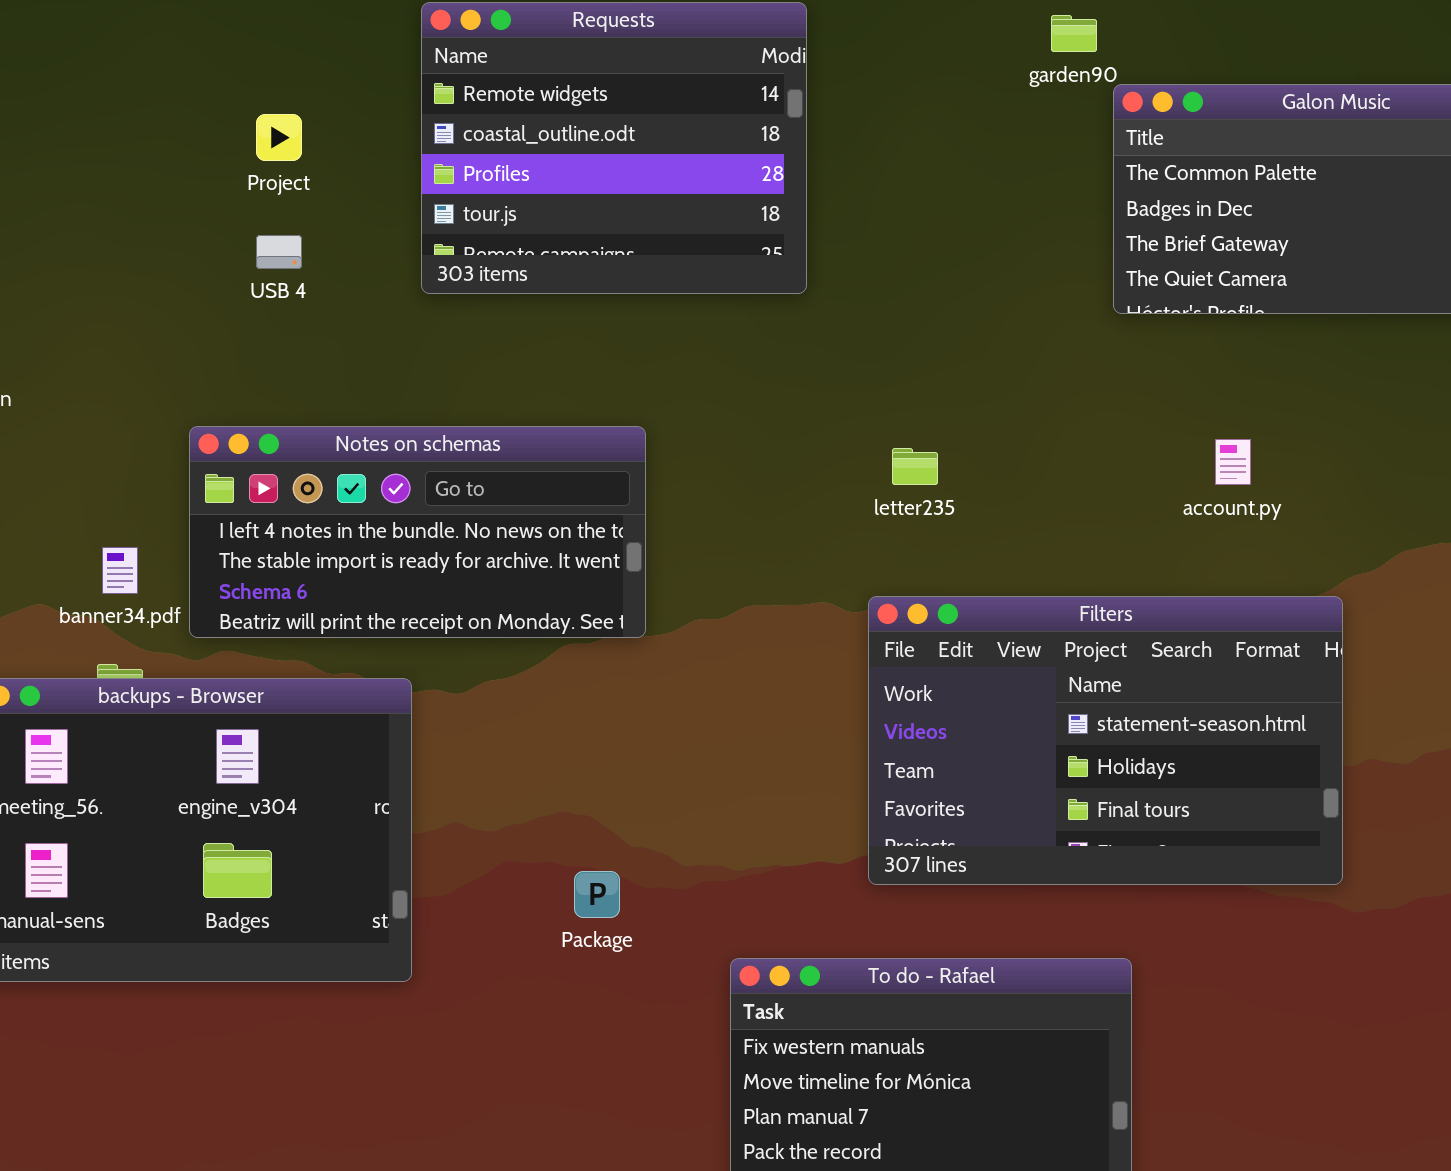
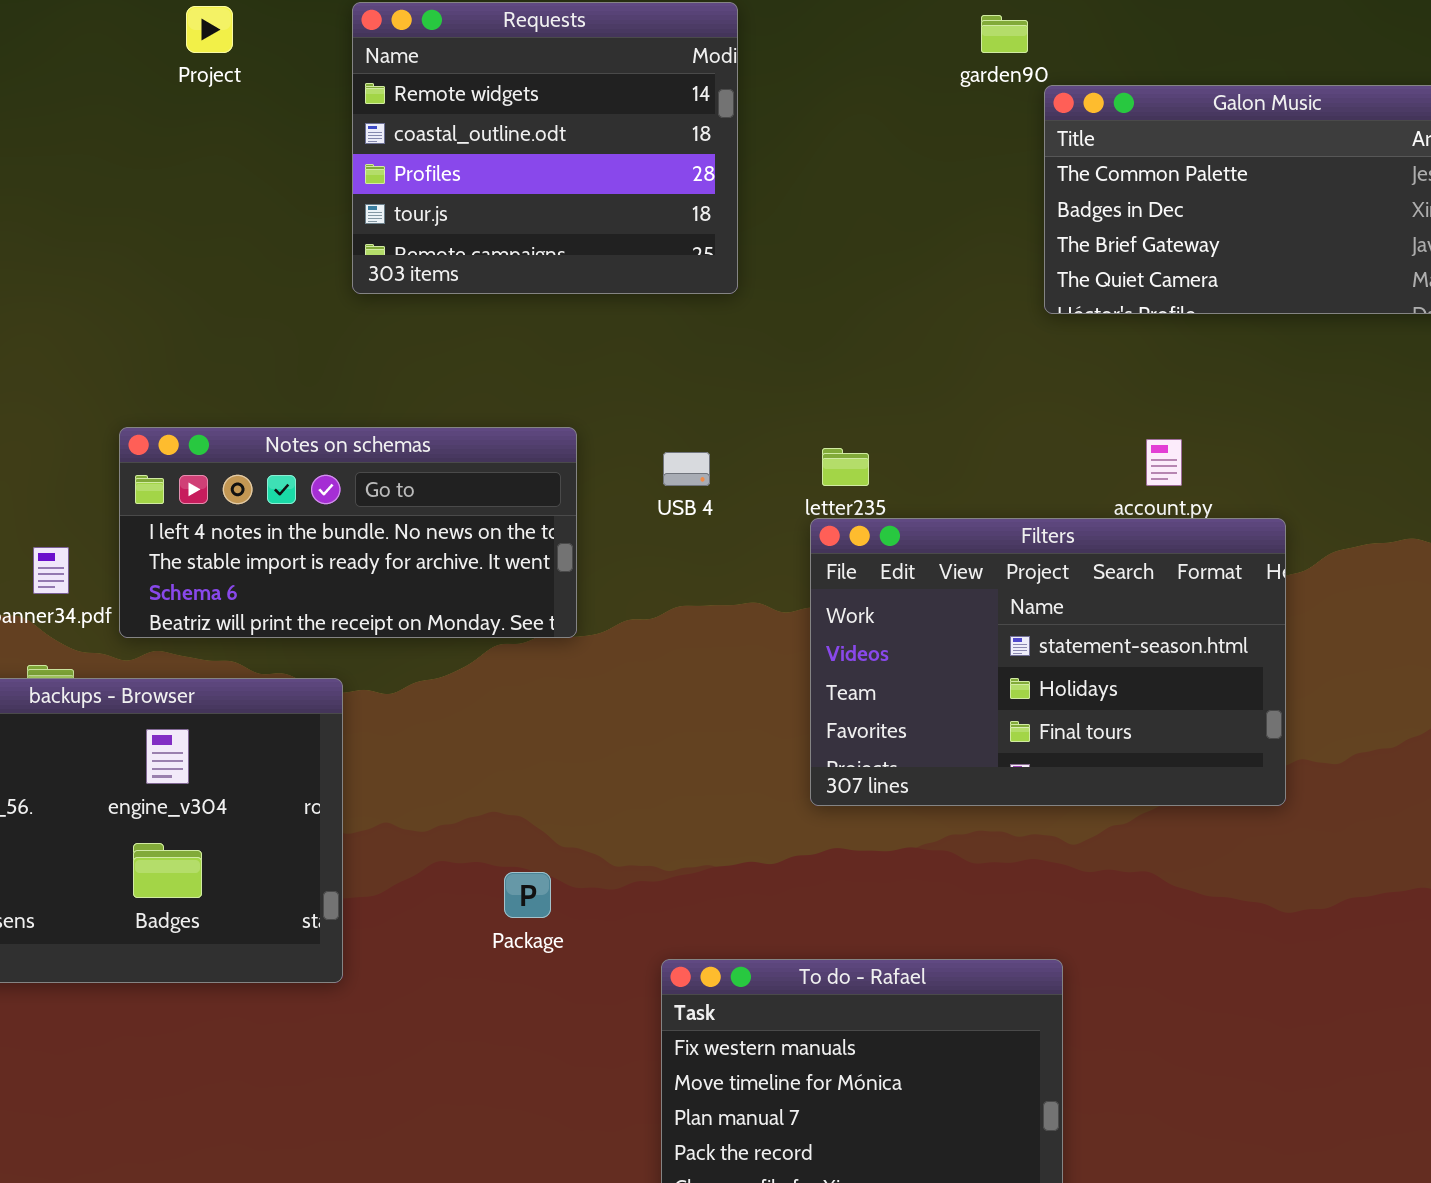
Project: [256,114,302,161] -> [186,6,233,53], moved
USB 4: [256,235,302,269] -> [663,452,710,486], moved
Filters: [868,596,1343,885] -> [810,518,1286,806], moved

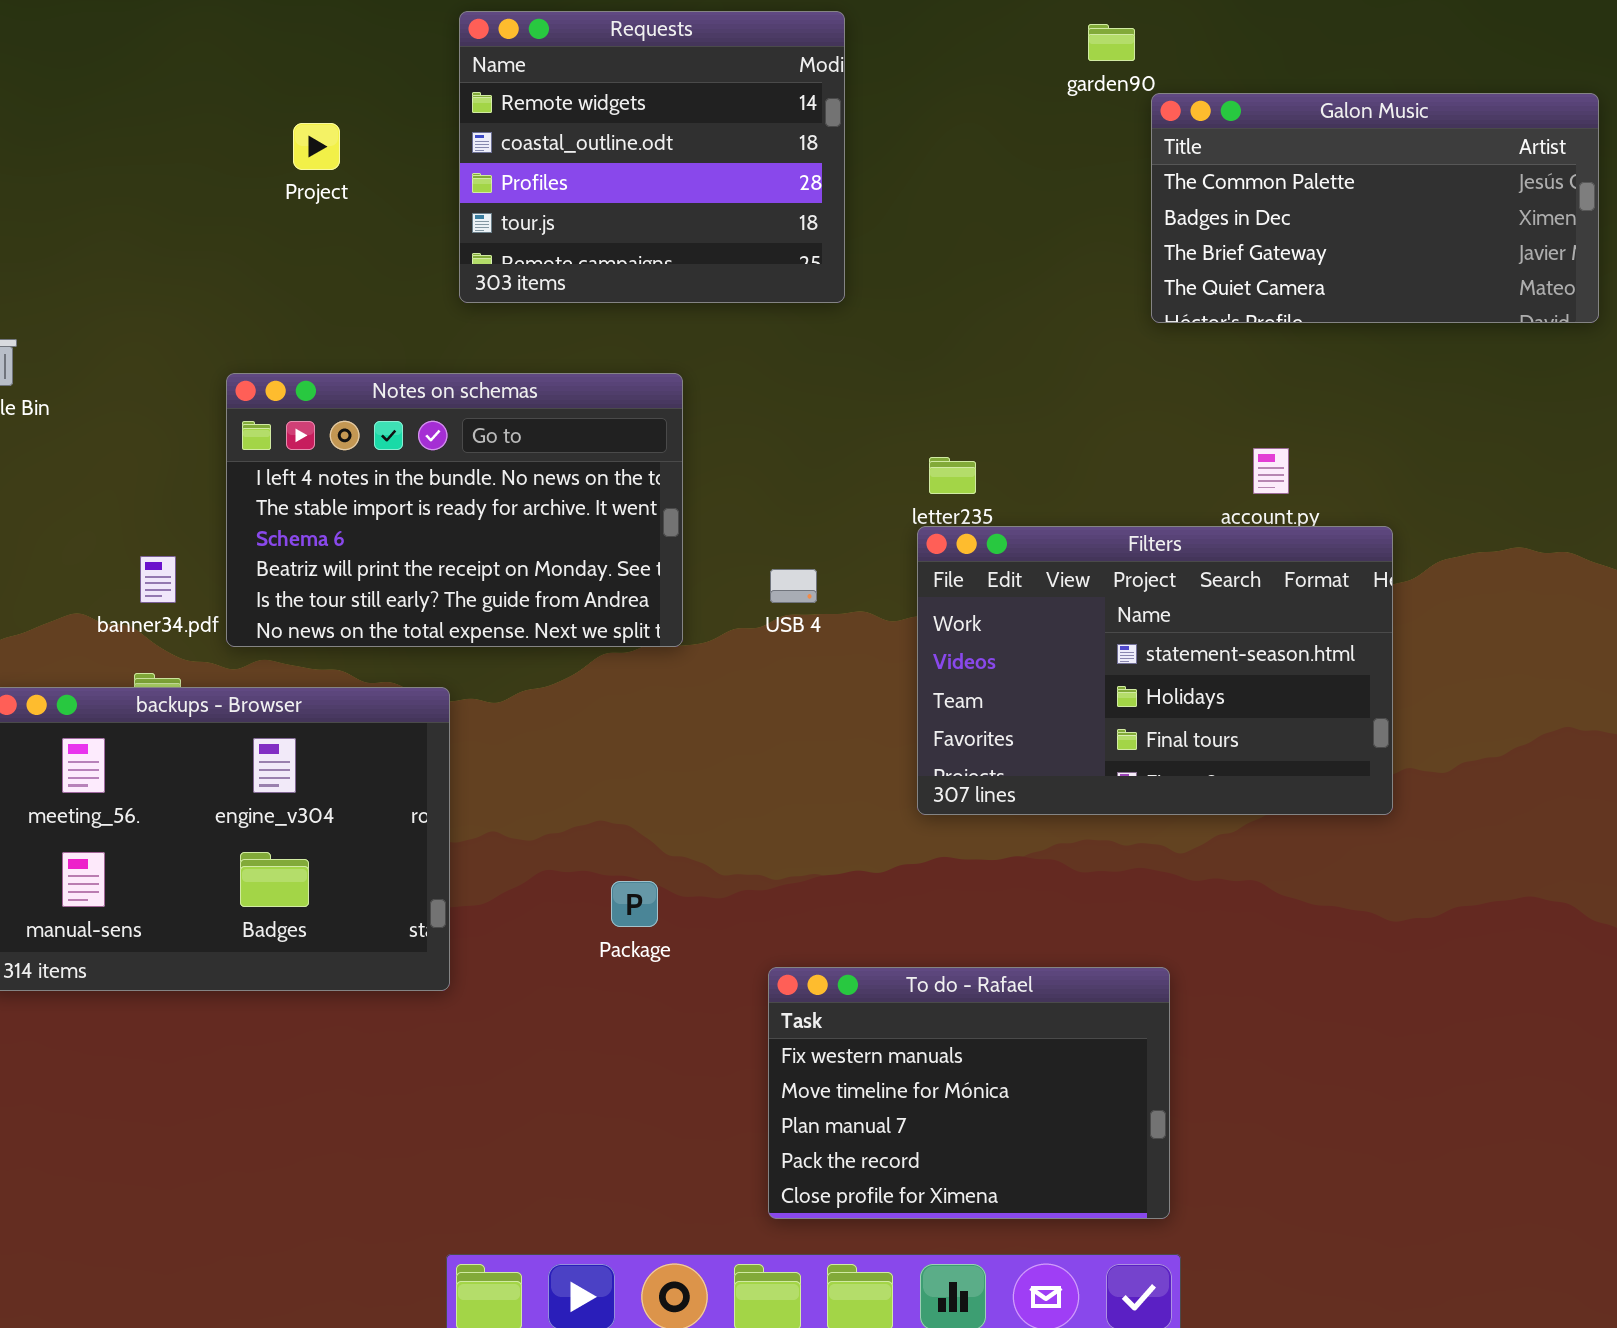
Project: [186,6,233,53] -> [293,123,340,170], moved
Notes on schemas: [119,427,577,638] -> [226,373,683,647], resized
USB 4: [663,452,710,486] -> [770,569,817,603], moved

